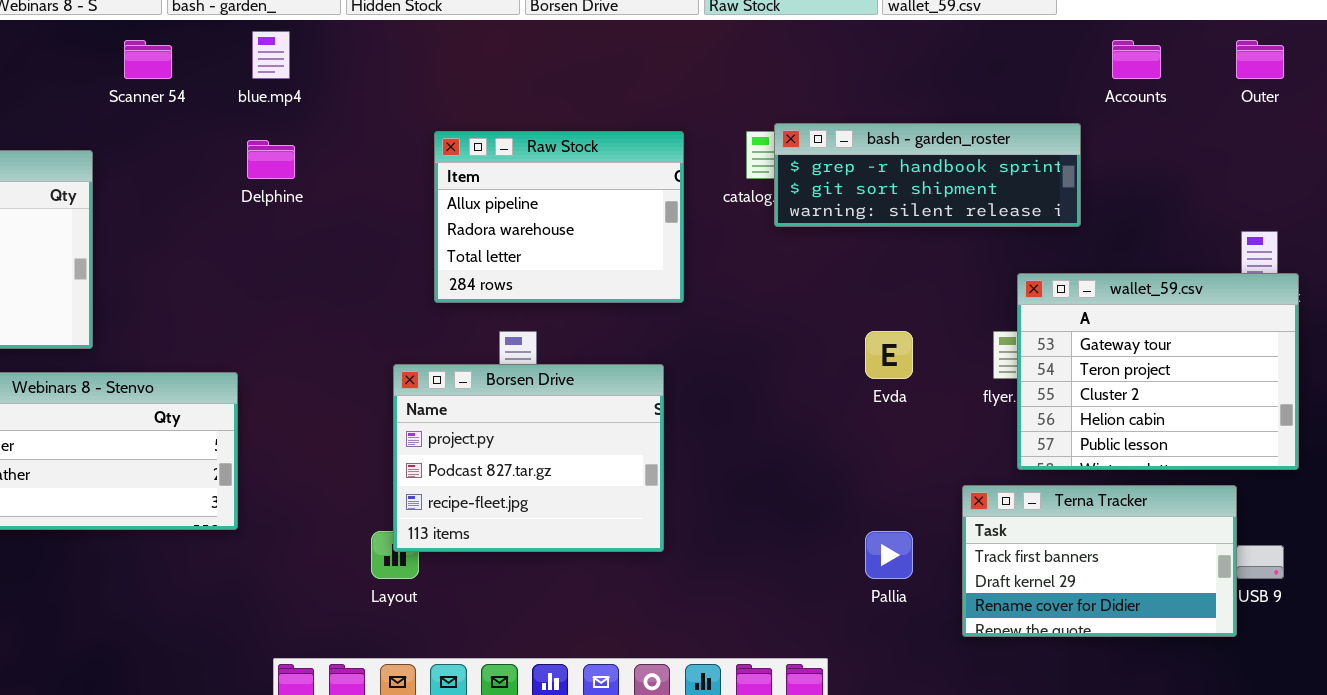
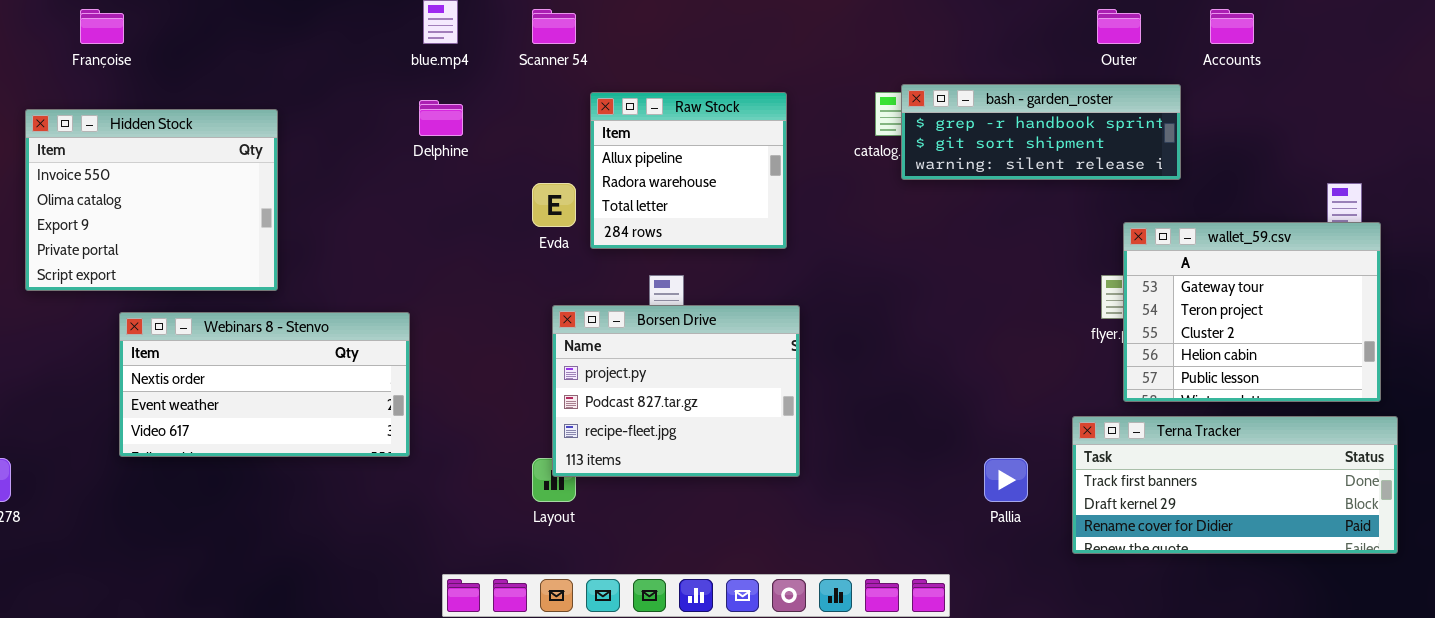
Scanner 54: [124,40,172,79] -> [532,9,576,44], moved
Outer: [1236,40,1284,79] -> [1097,9,1141,44], moved
Raw Stock: [434,131,684,303] -> [590,92,787,249], resized
Evda: [865,331,913,379] -> [532,183,576,227], moved
Terna Tracker: [962,485,1237,637] -> [1072,416,1398,554], resized

